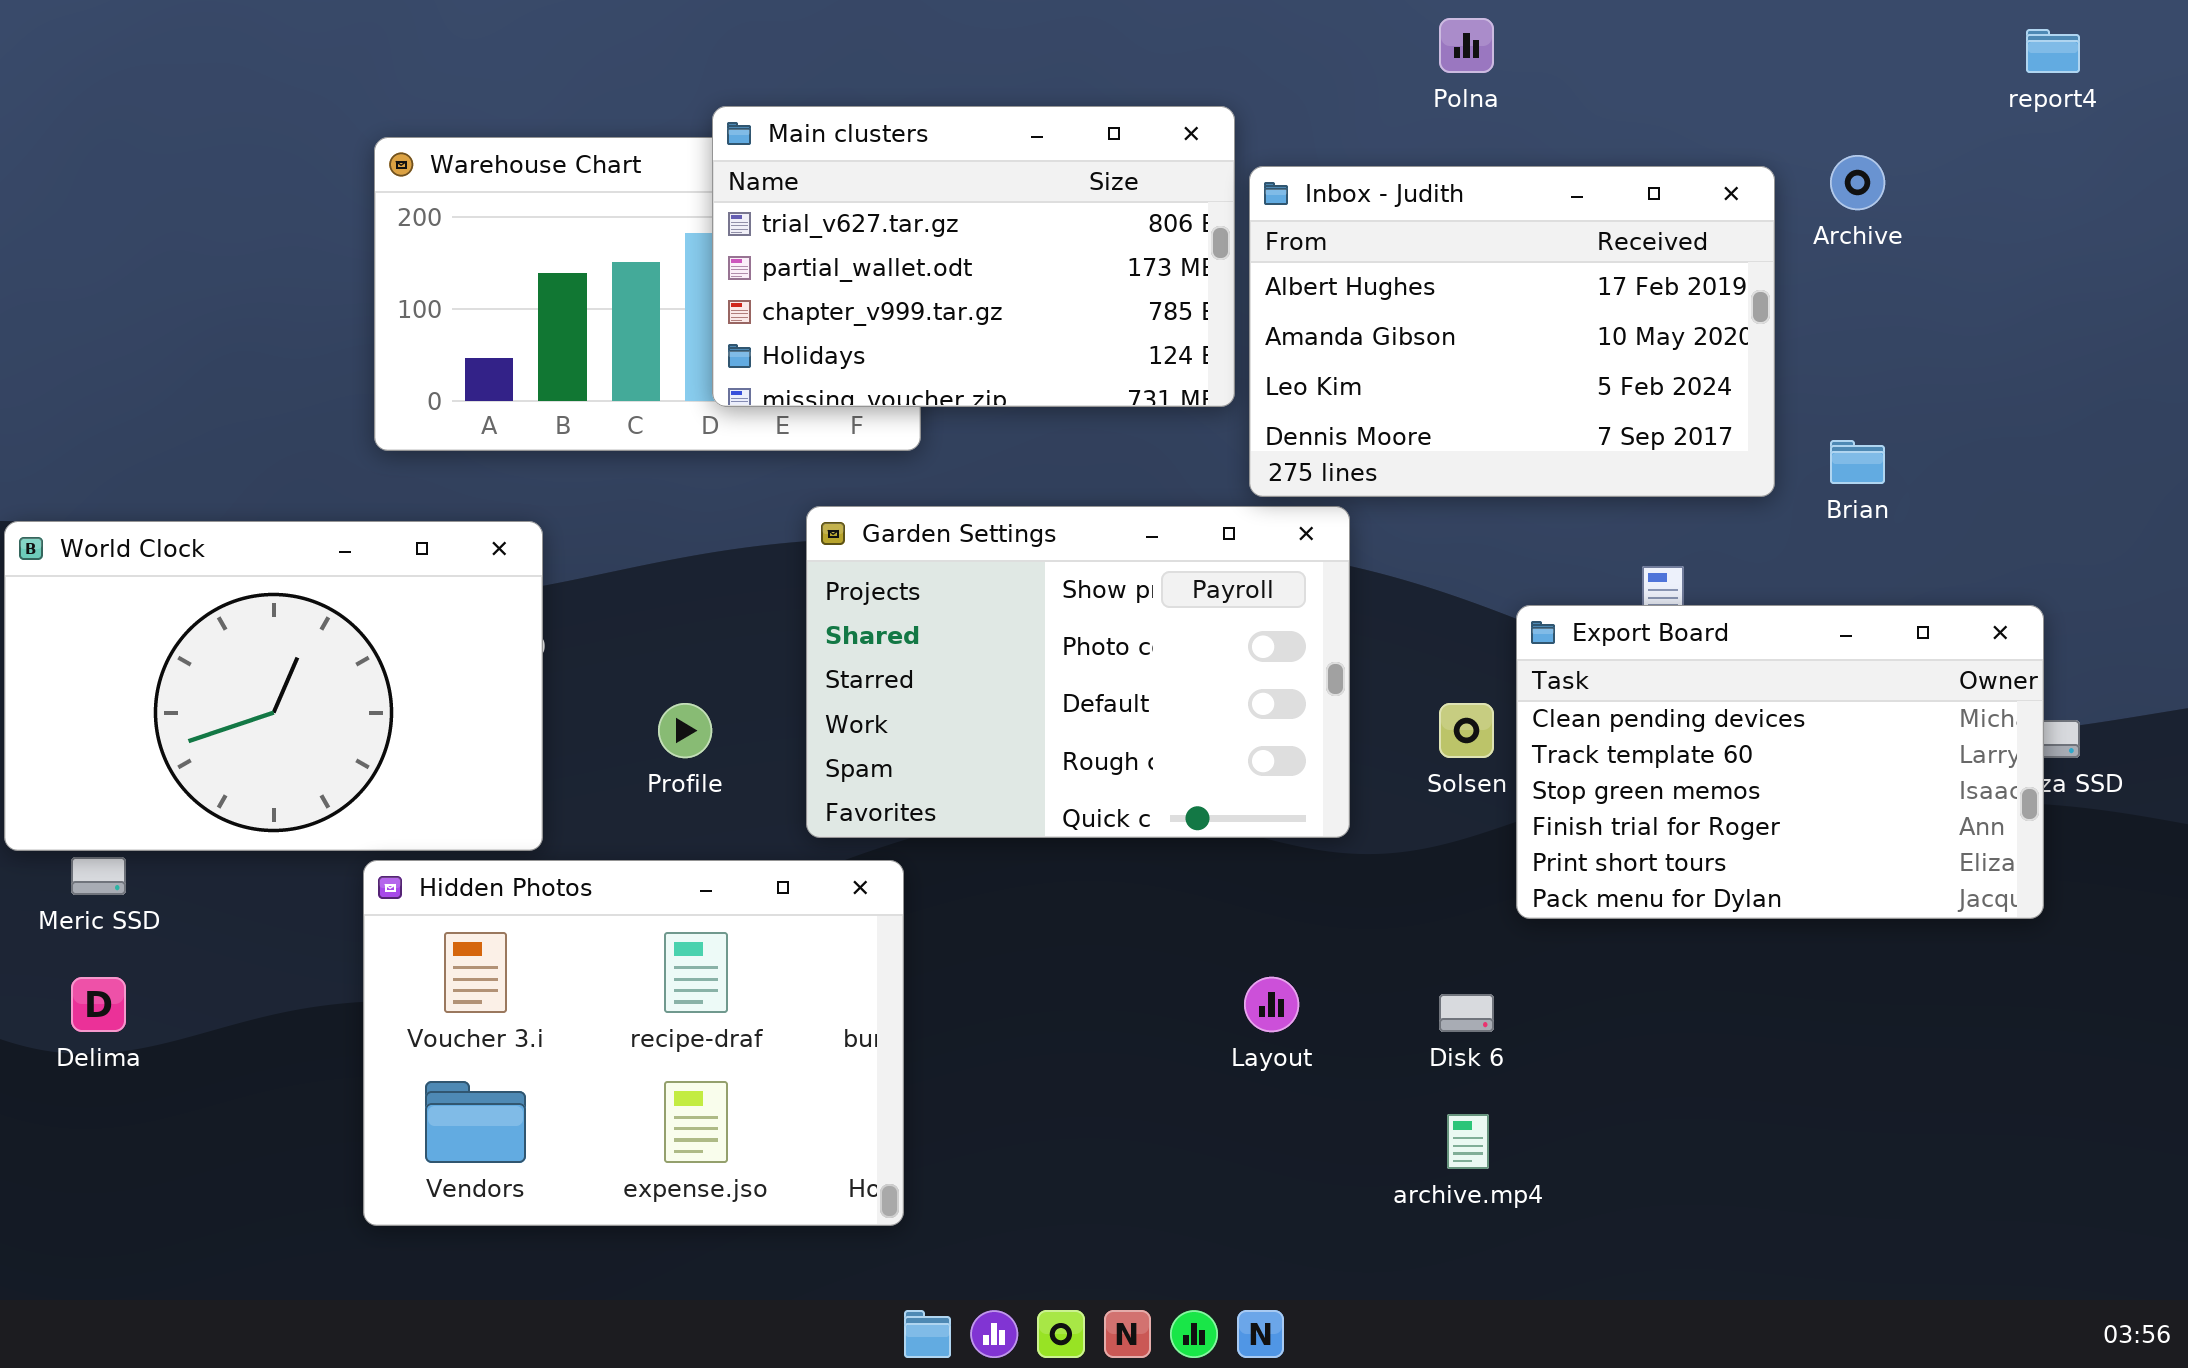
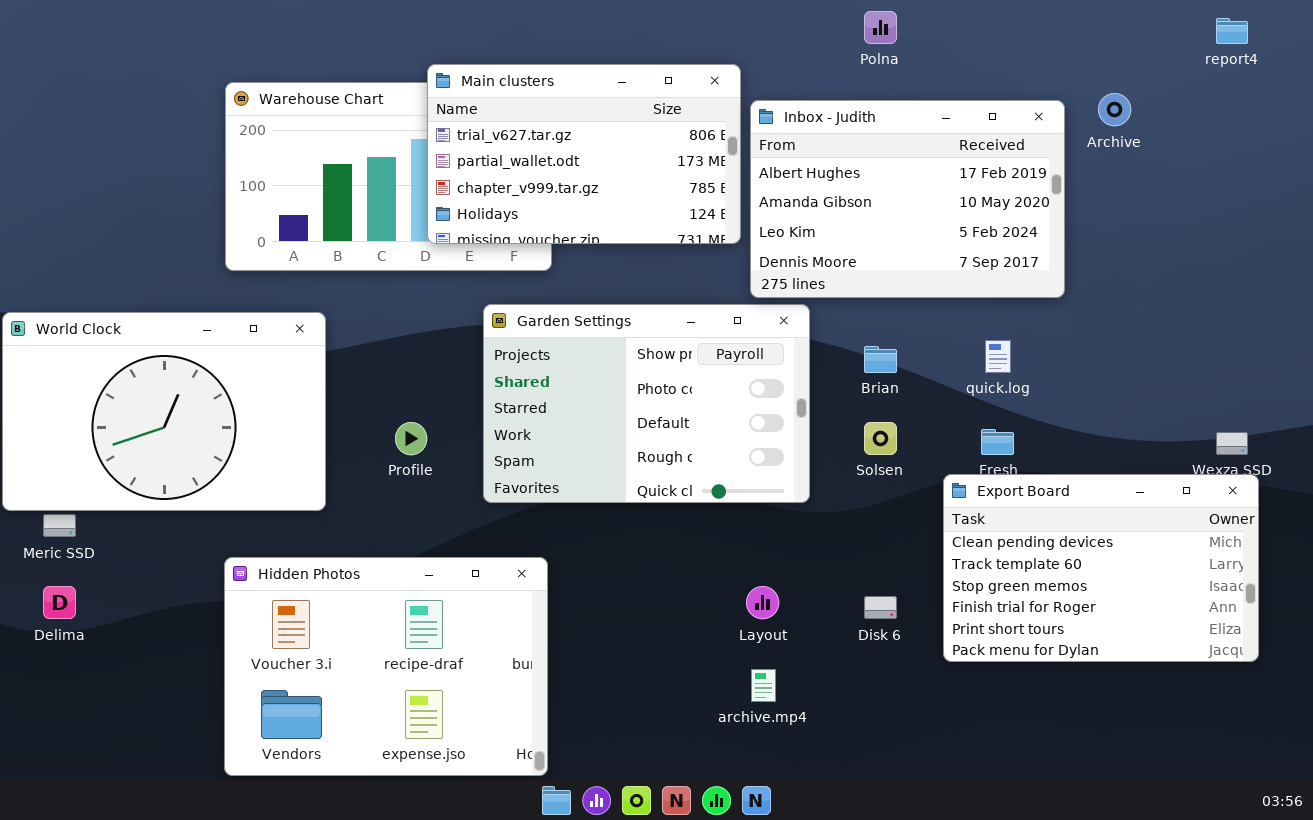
Brian: [1830,440,1885,484] -> [864,346,897,373], moved
Export Board: [1516,605,2044,919] -> [943,474,1259,662], moved
Hidden Photos: [363,860,904,1226] -> [224,557,548,776], moved
archive.mp4: [1447,1114,1489,1169] -> [751,669,776,702], moved

